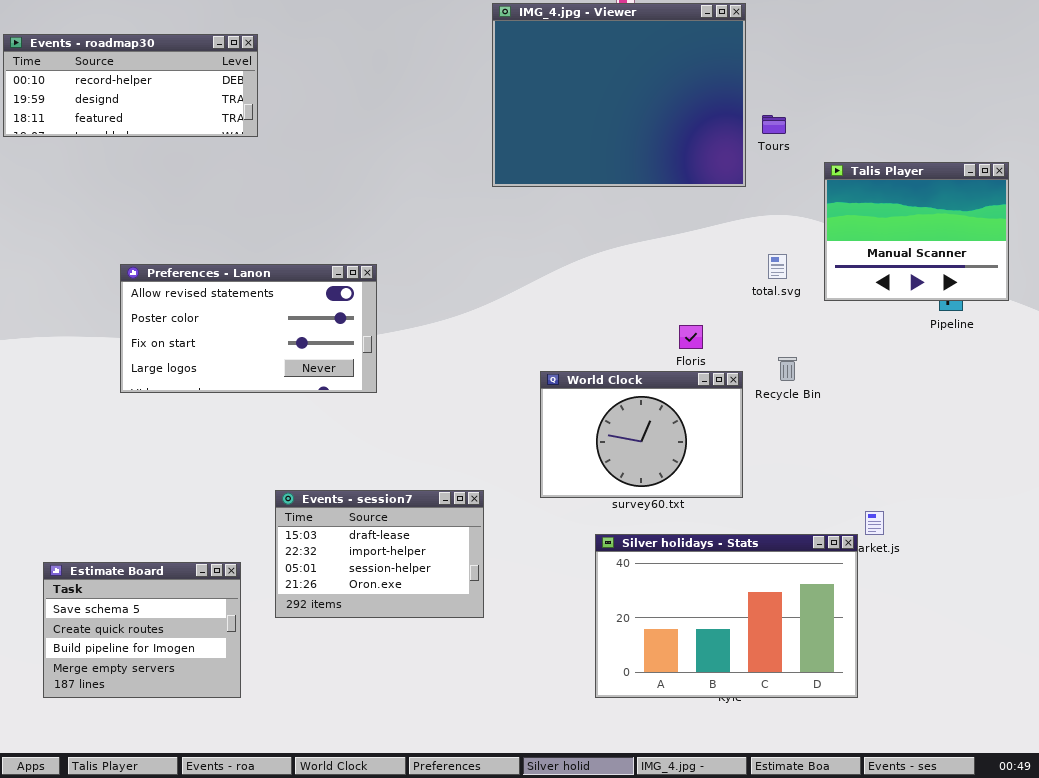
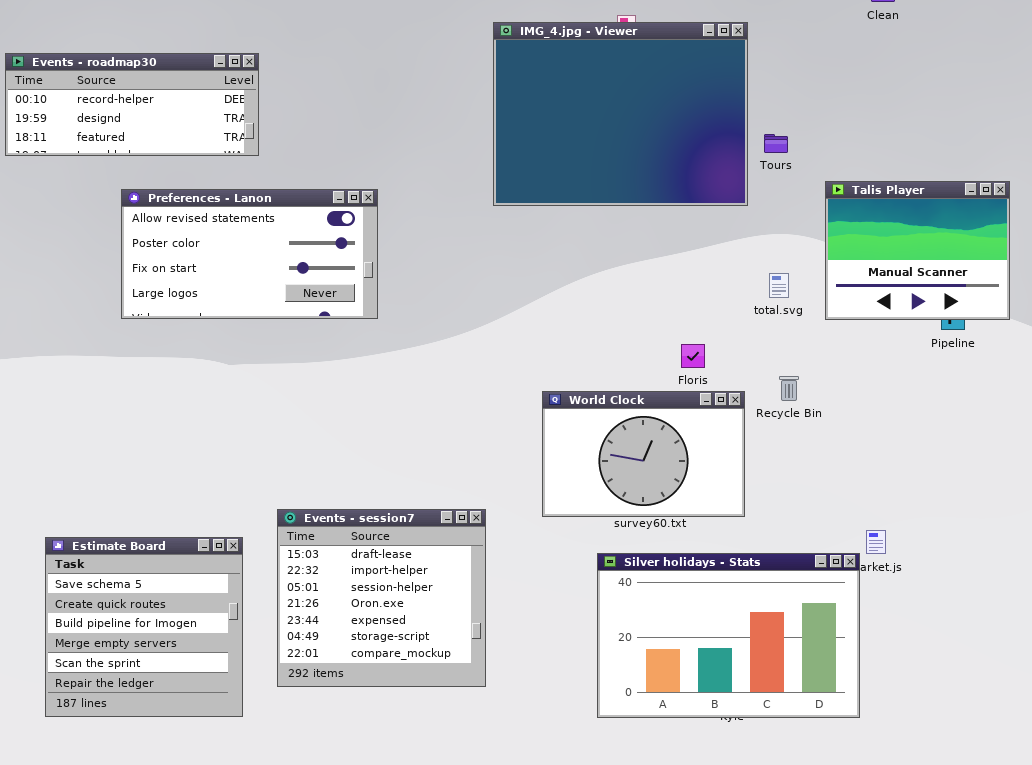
Preferences - Lanon: [120,264,377,393] -> [121,189,378,319], moved
Events - session7: [275,490,484,618] -> [277,509,486,687], resized
Estimate Board: [43,562,241,698] -> [45,537,243,717], resized

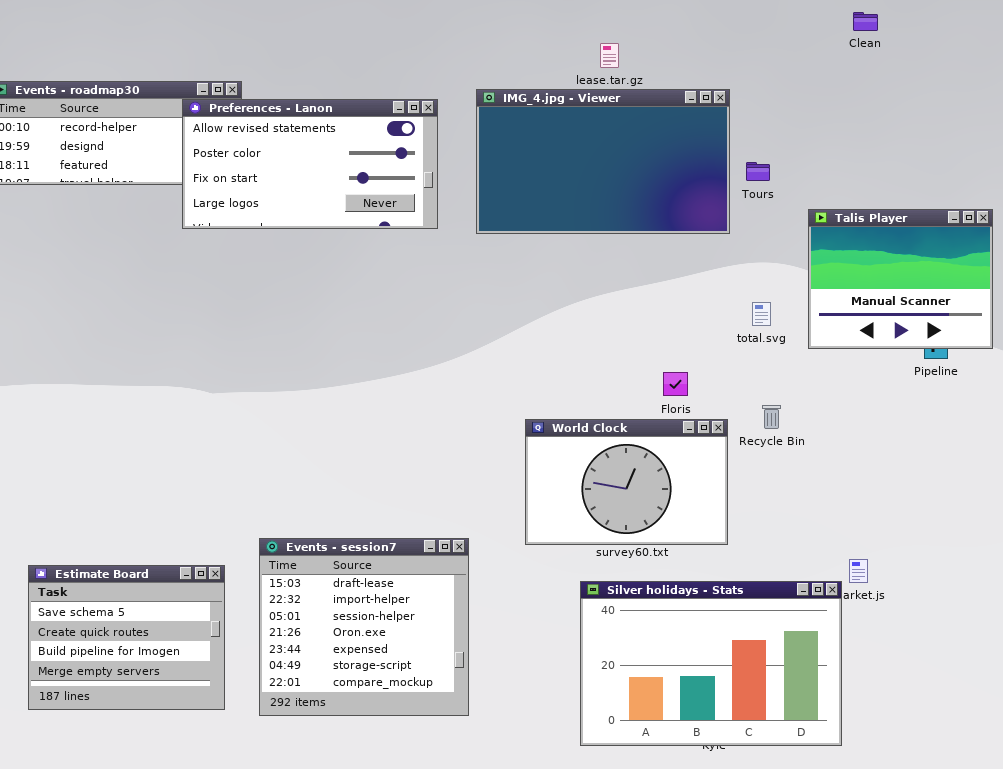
IMG_4.jpg - Viewer: [493,22,748,206] -> [476,89,730,234], resized
Preferences - Lanon: [121,189,378,319] -> [182,99,438,229], moved
Estimate Board: [45,537,243,717] -> [28,565,225,710], resized

